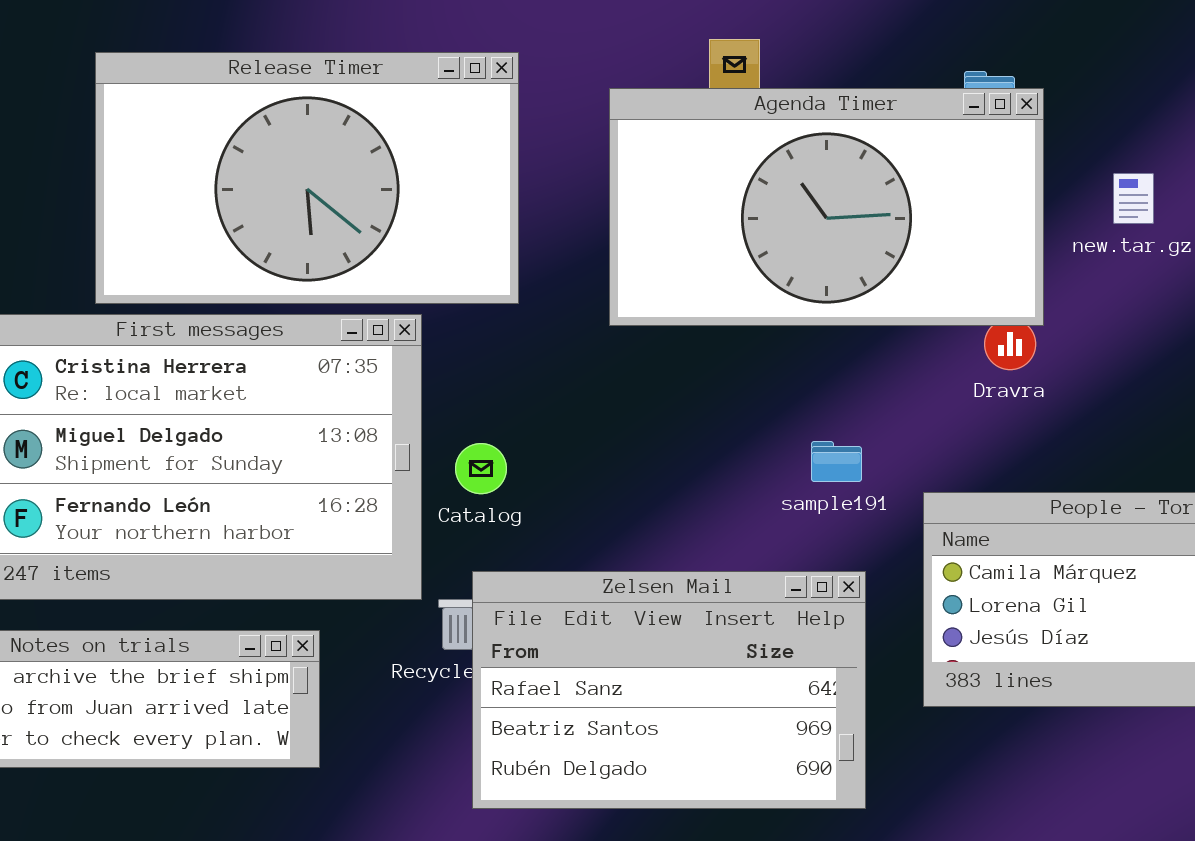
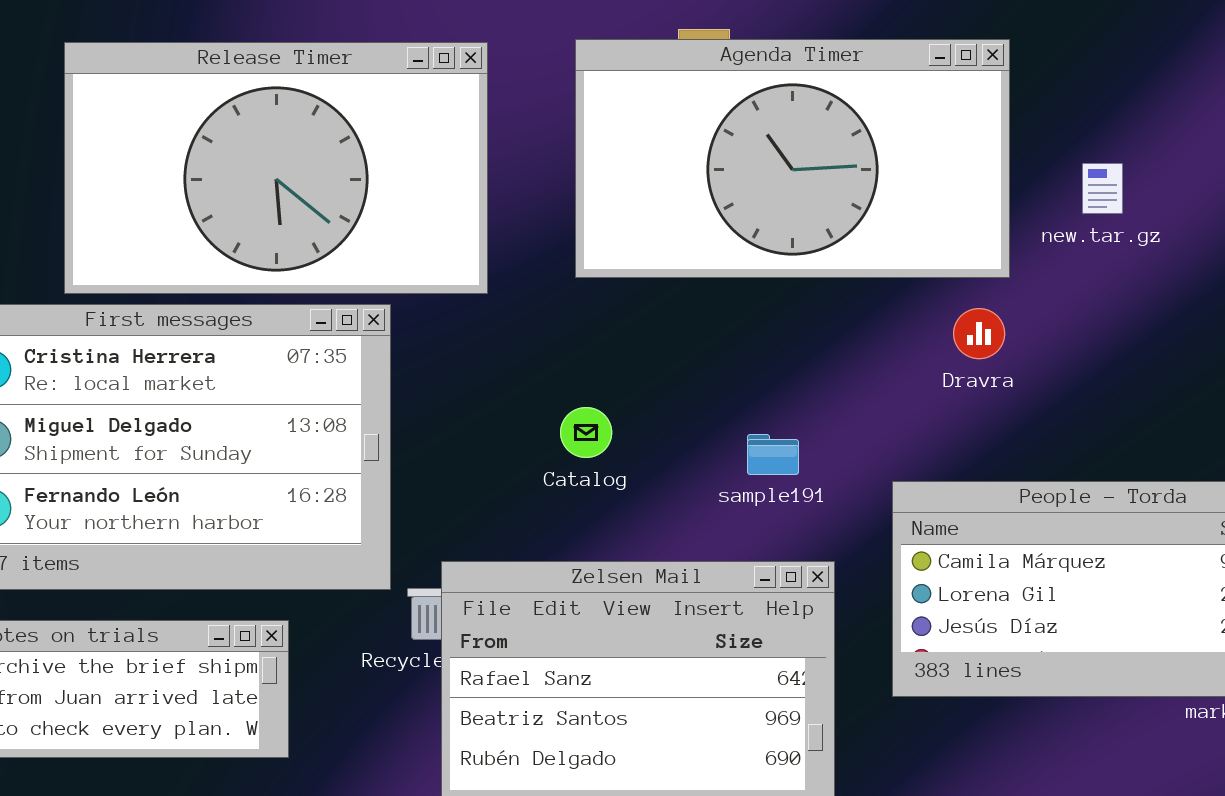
Agenda Timer: [609,88,1044,326] -> [575,39,1010,278], moved
sample191: [811,441,862,482] -> [747,434,799,475], moved
Catalog: [455,443,507,494] -> [560,407,612,458], moved

